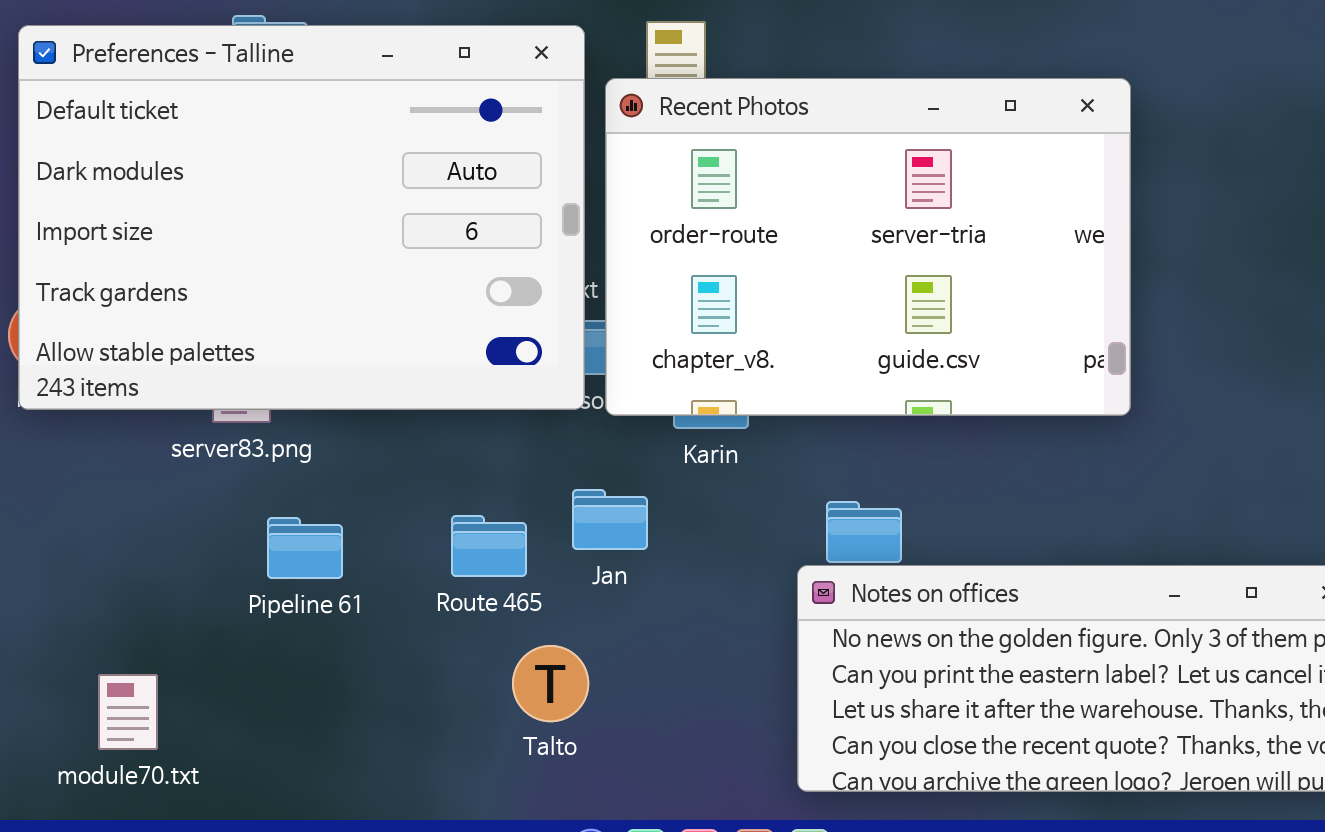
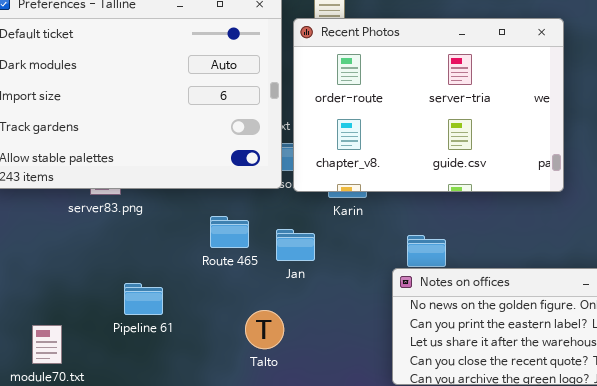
Route 465: [451,515,527,577] -> [210,216,249,248], moved
Pipeline 61: [267,517,343,579] -> [124,283,163,315], moved

